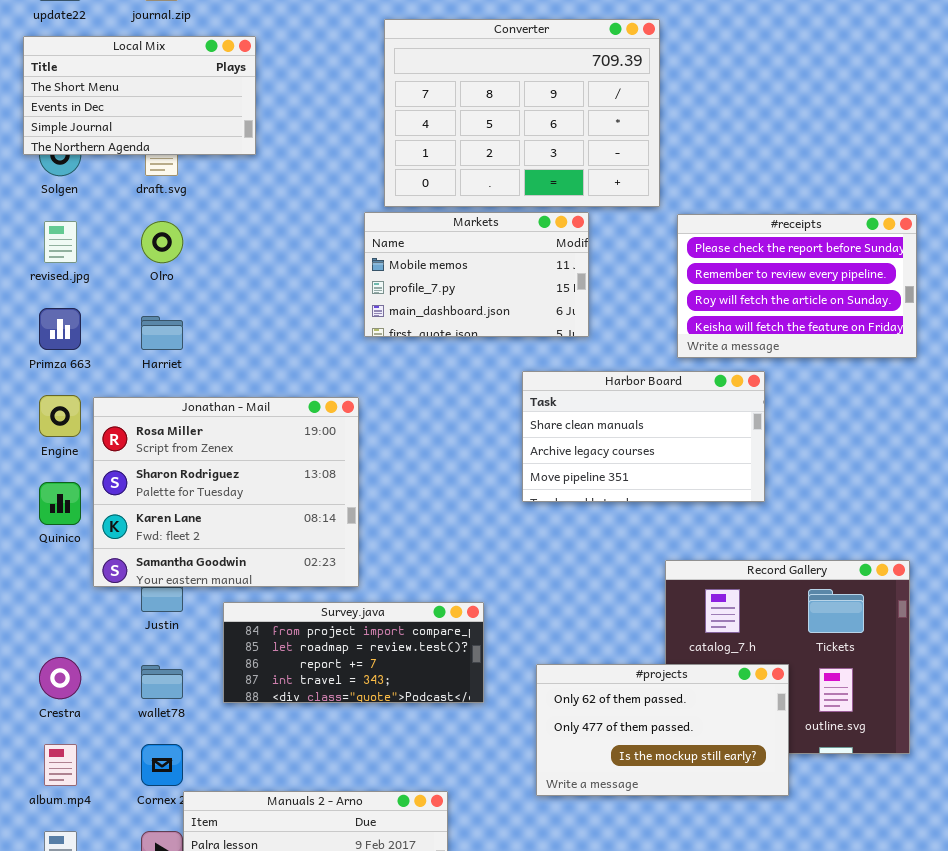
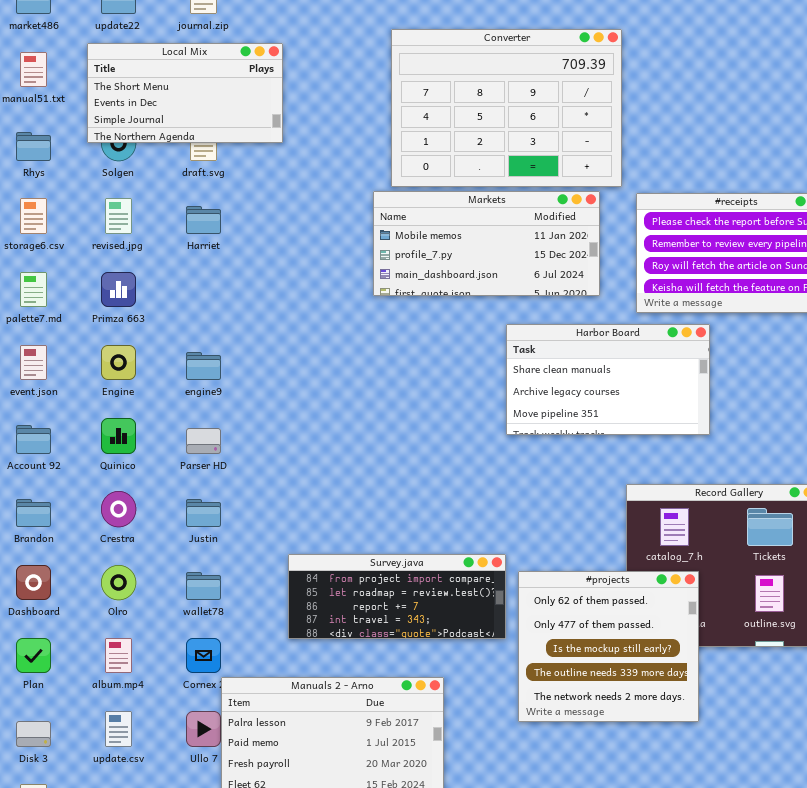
Markets: [364,212,589,337] -> [373,191,600,296], resized
Olro: [141,221,183,263] -> [101,565,136,600], moved
Harriet: [141,316,183,350] -> [186,206,221,234], moved
Jonathan - Mail: [93,397,359,587] -> none, closed
Survey.java: [223,602,484,703] -> [288,554,506,639], moved
Crestra: [39,657,81,699] -> [101,491,136,527], moved
#projects: [536,664,789,796] -> [518,571,699,722], resized

